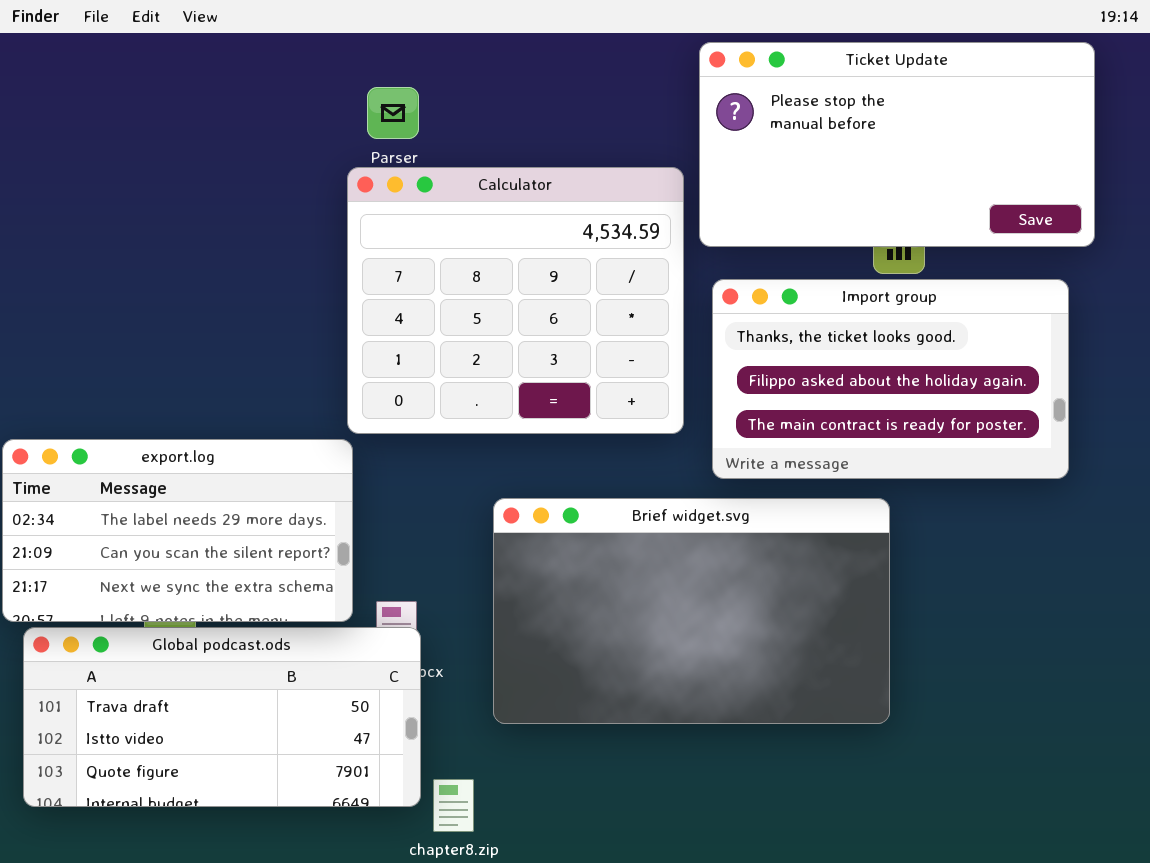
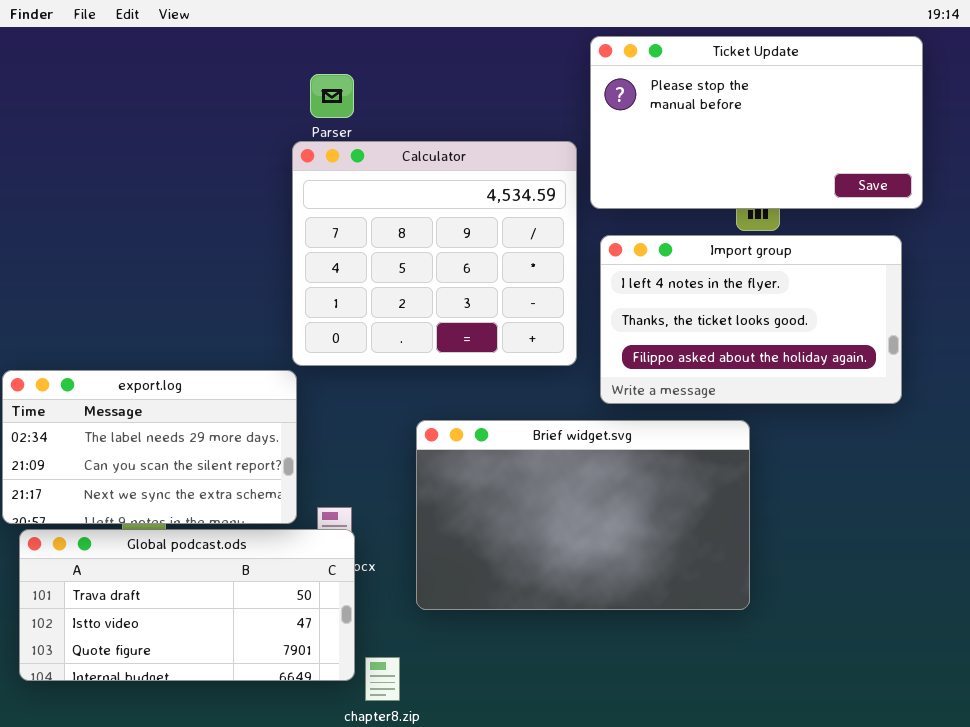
Import group: [712,279,1069,479] -> [600,235,902,404], scrolled up 1 row

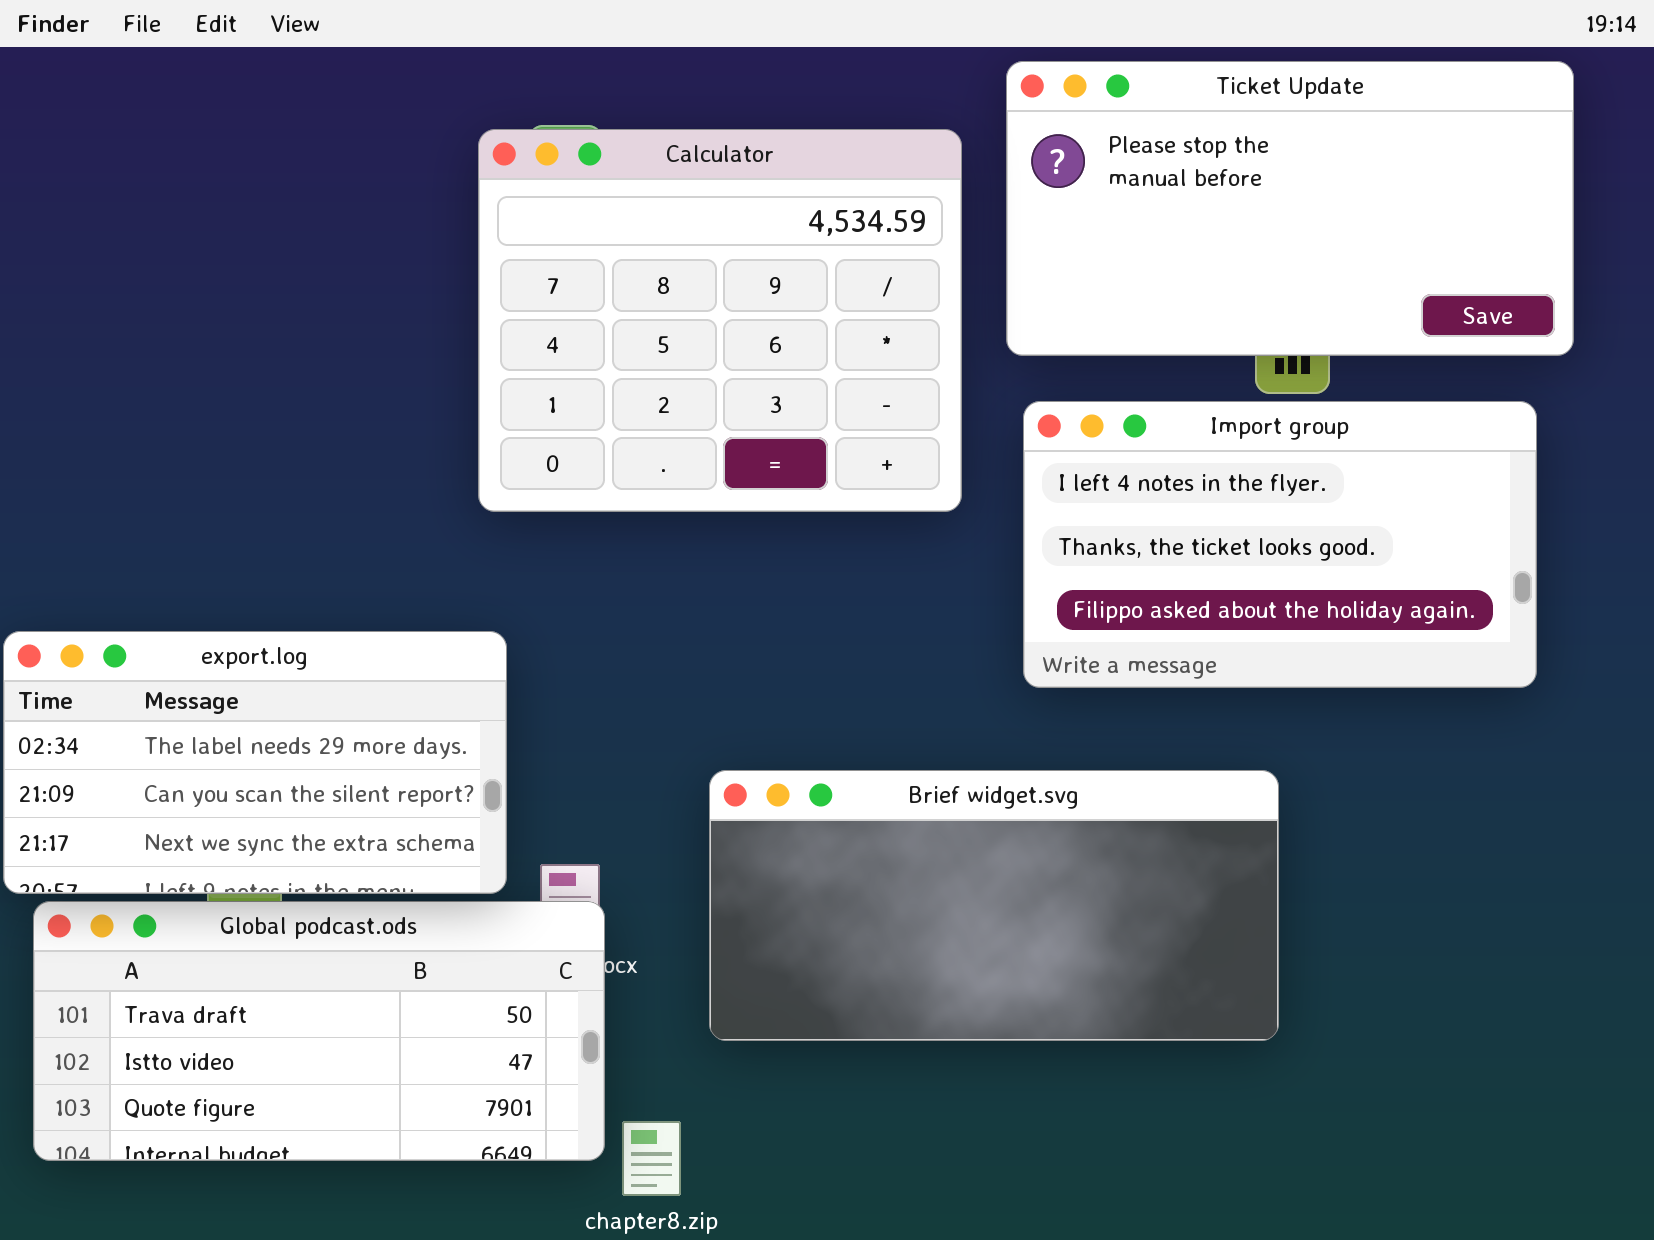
Calculator: [292,141,577,366] -> [478,129,962,512], moved
Brief widget.svg: [416,420,750,610] -> [709,770,1279,1041], resized

